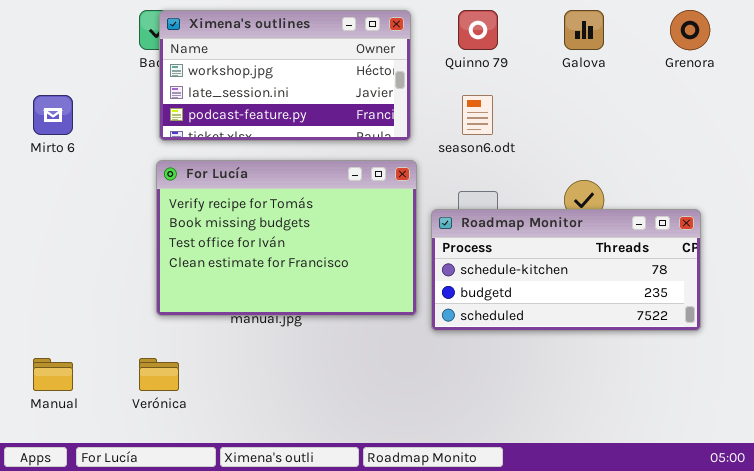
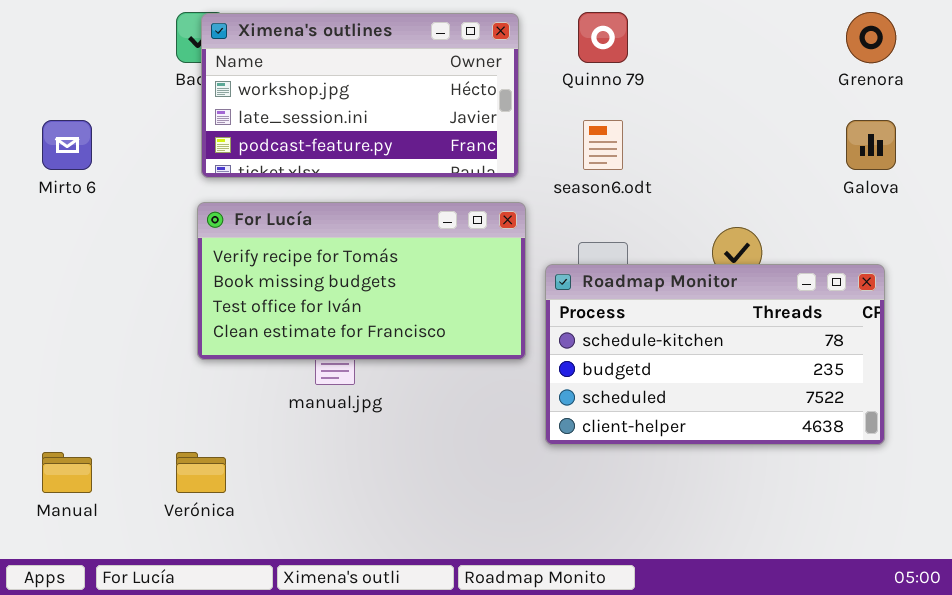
Galova: [564,10,604,50] -> [846,120,896,170], moved
For Lucía: [156,160,417,316] -> [197,202,526,360], resized
Roadmap Monitor: [431,209,701,331] -> [545,264,885,445], resized

